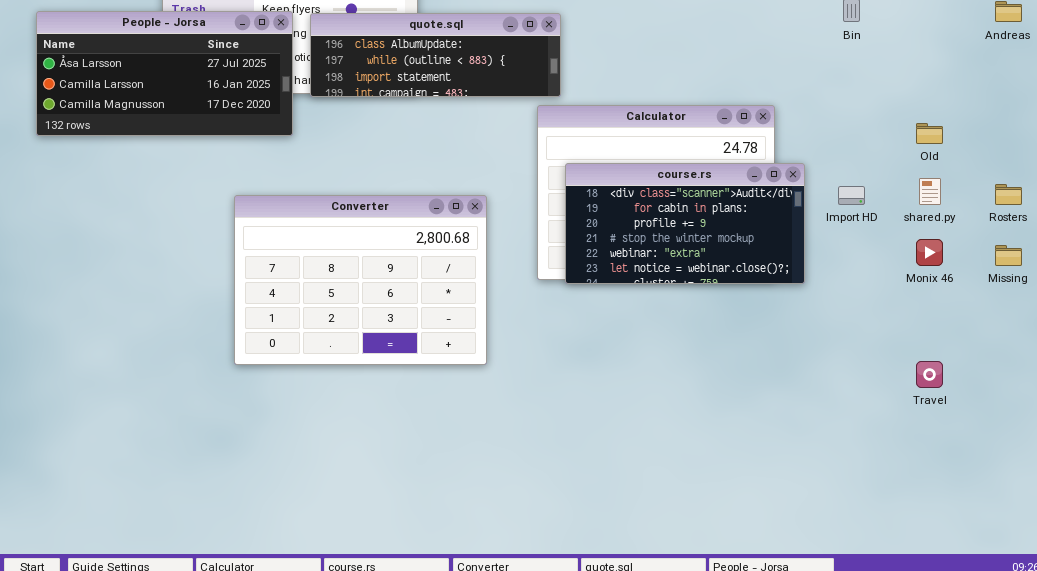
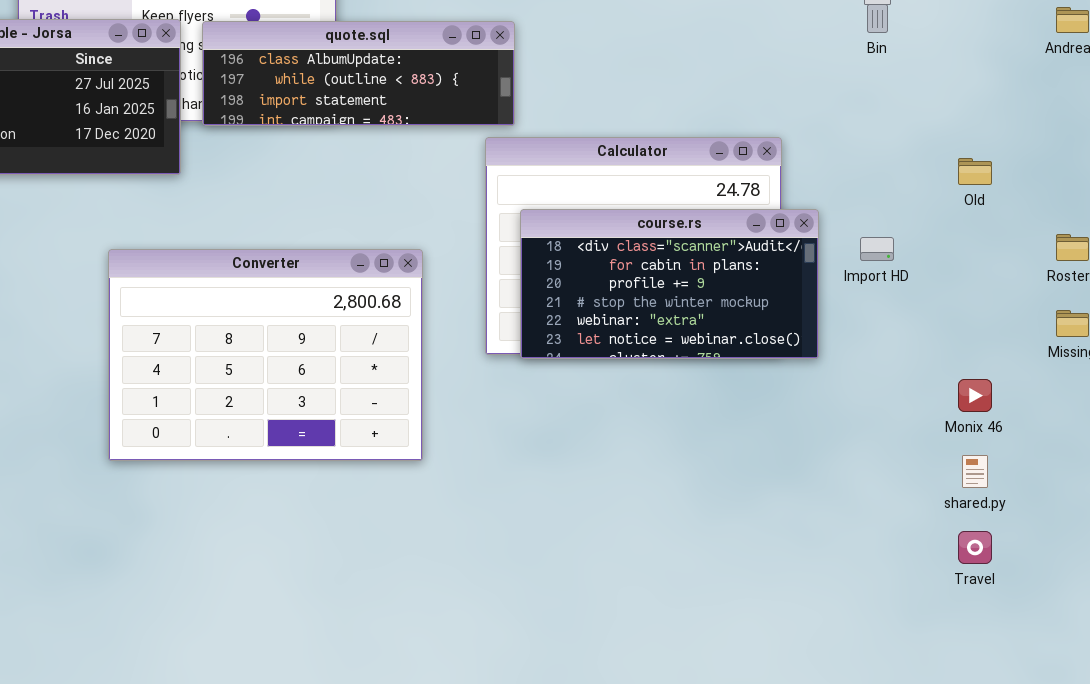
shared.py: [919,178,941,205] -> [962,455,988,488], moved
Monix 46: [916,239,943,266] -> [958,379,992,412], moved
Travel: [916,361,943,388] -> [958,531,992,564], moved

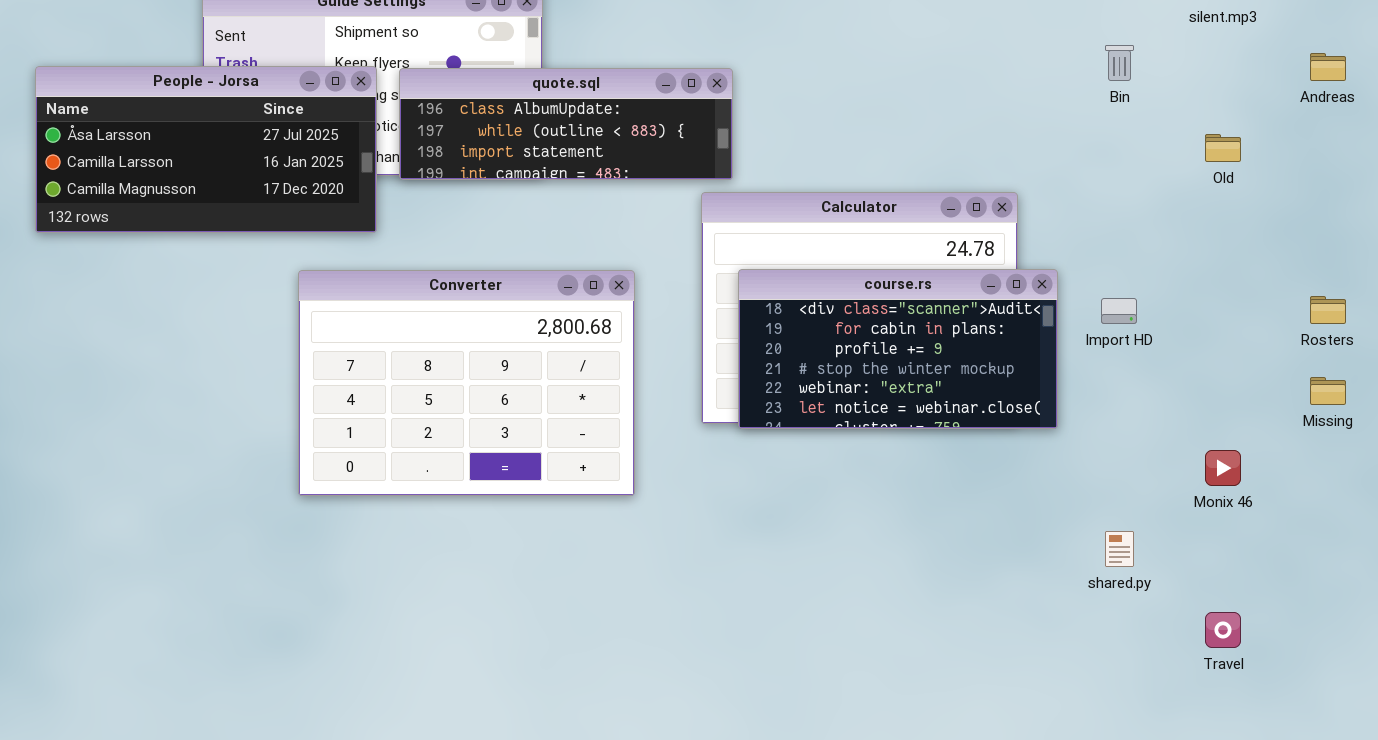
Old: [958,158,992,185] -> [1205,134,1241,162], moved
Converter: [108,249,423,461] -> [298,270,635,496], moved
shared.py: [962,455,988,488] -> [1105,531,1134,567], moved

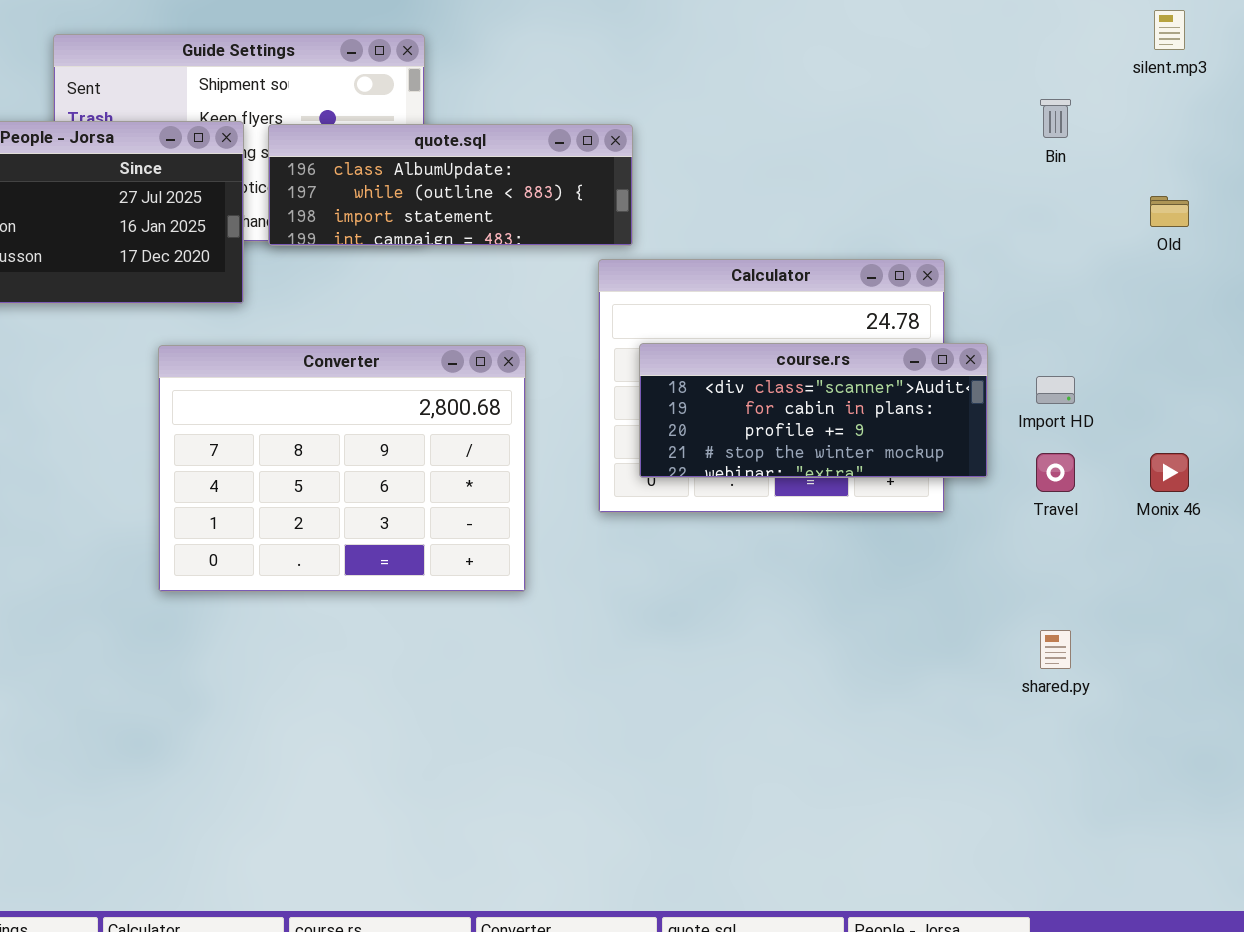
course.rs: [738,269,1058,429] -> [639,343,988,478], resized
Monix 46: [1205,450,1241,486] -> [1150,453,1189,492], moved
Travel: [1205,612,1241,648] -> [1036,453,1075,492], moved

